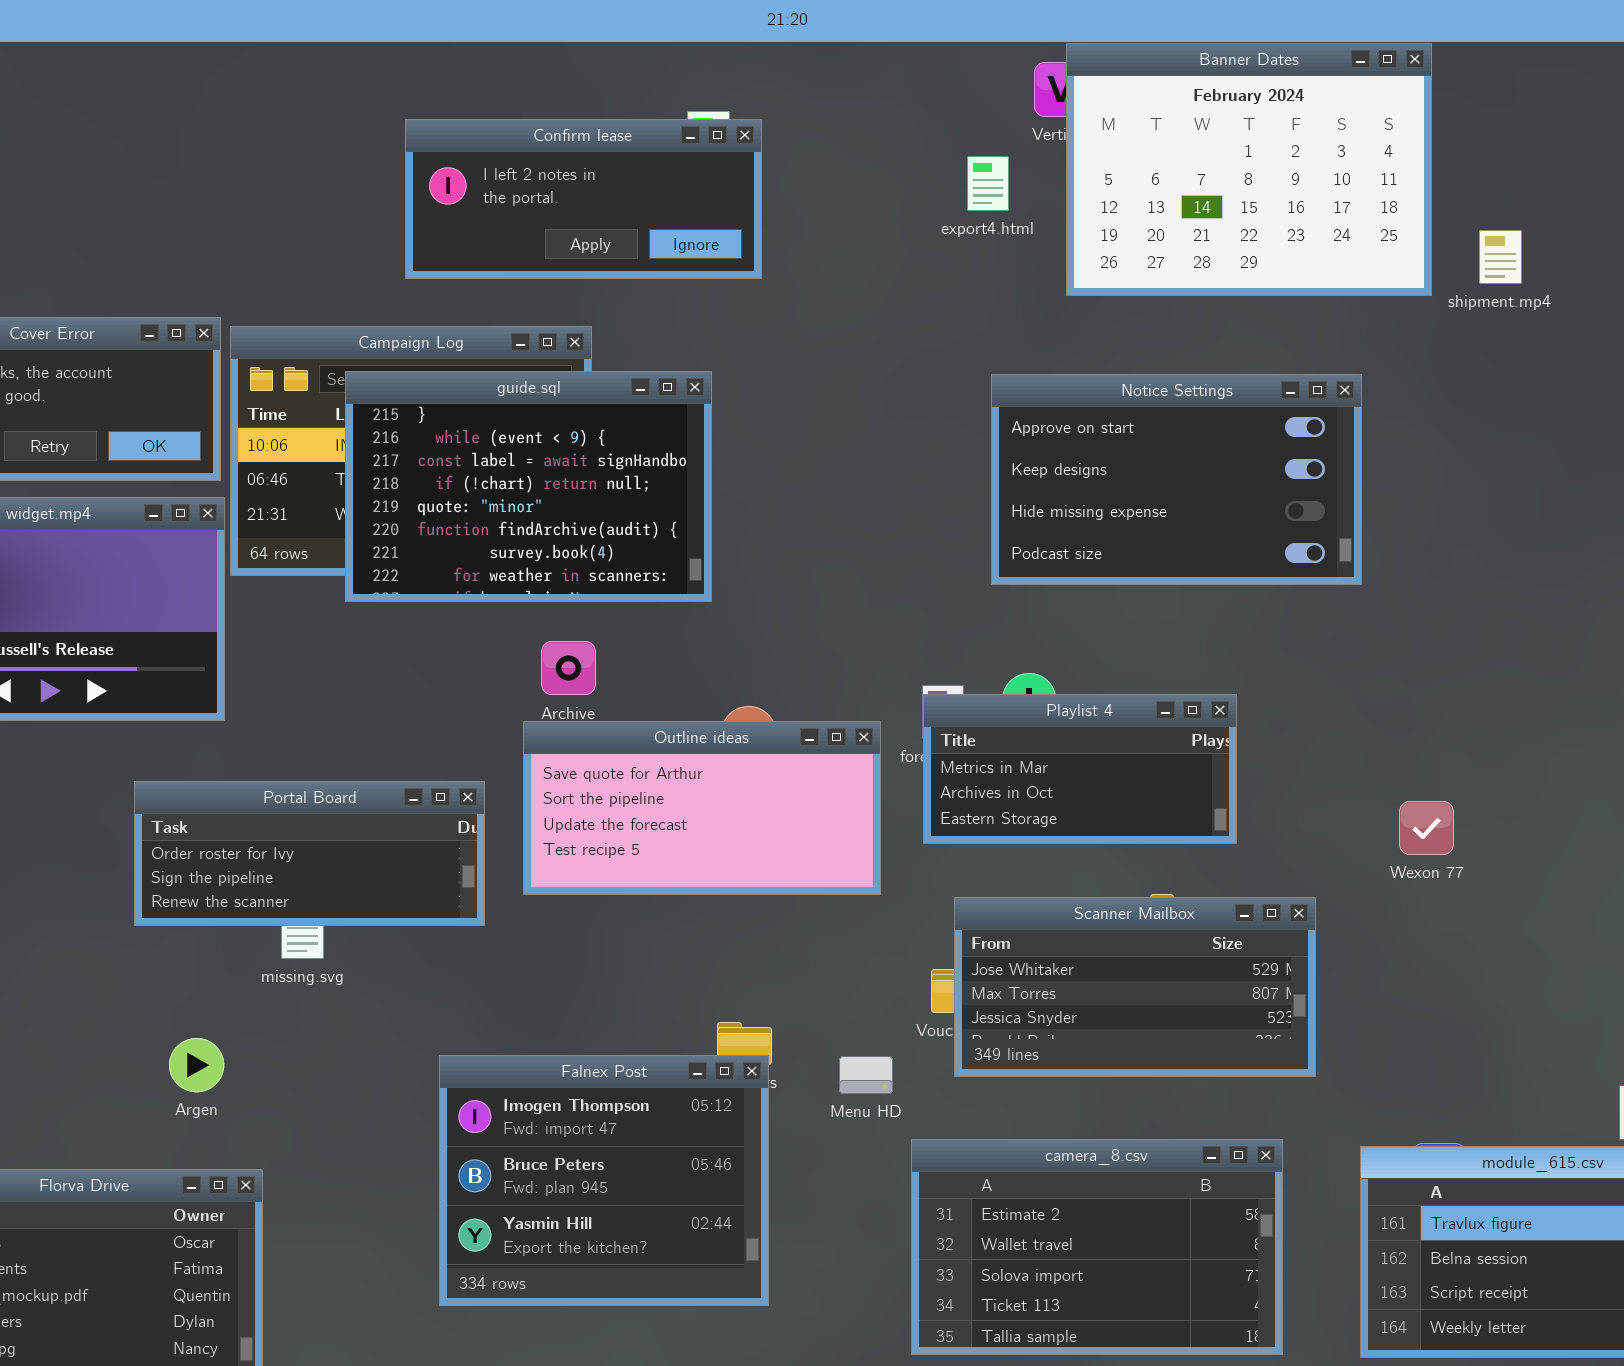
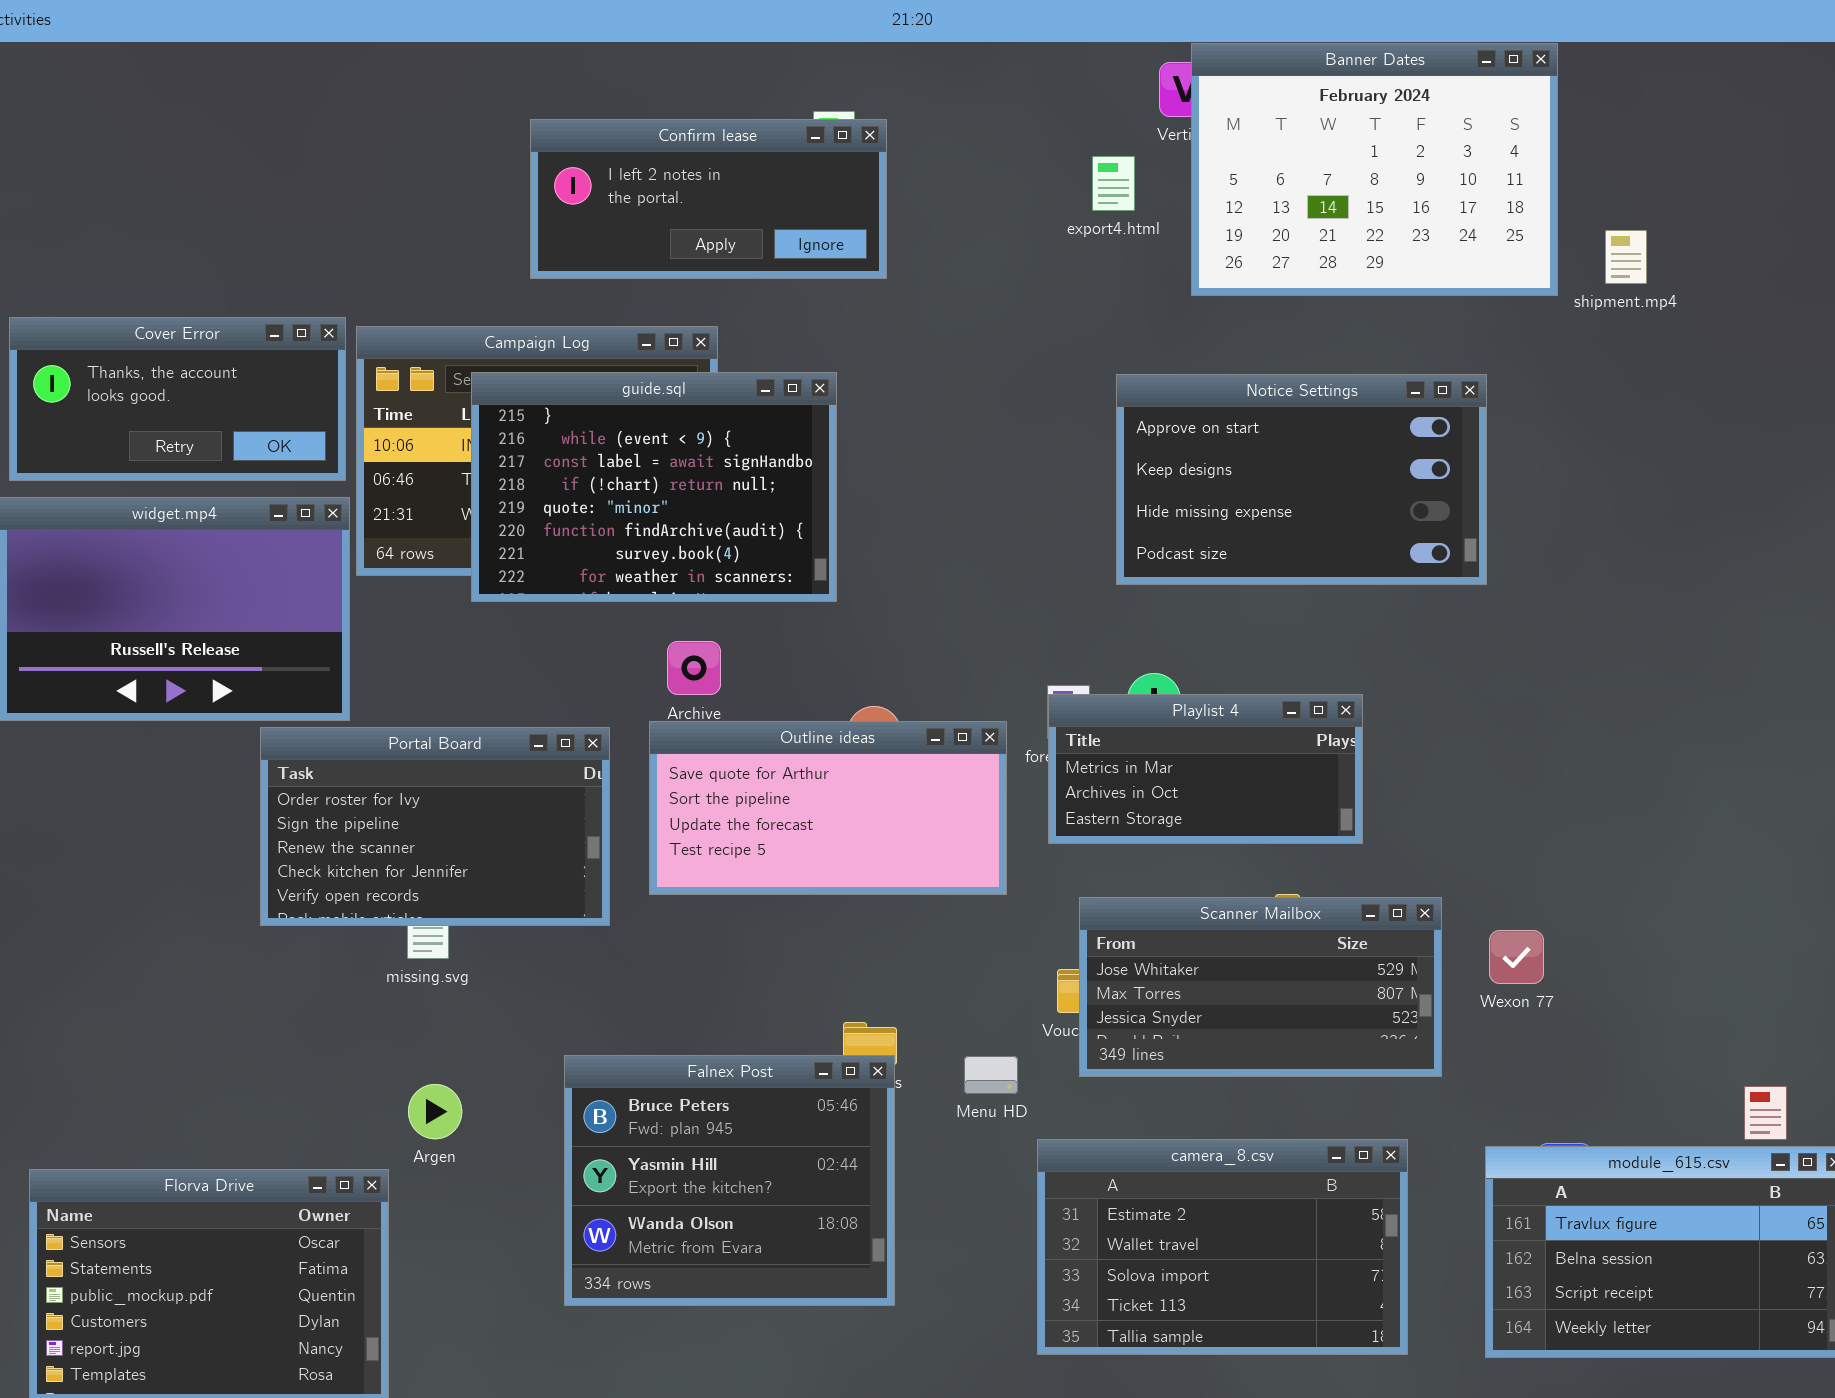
Portal Board: [134,781,485,926] -> [260,727,610,926], resized
Wexon 77: [1399,801,1454,855] -> [1489,930,1544,984], moved
Argen: [169,1038,224,1092] -> [408,1084,462,1139], moved
Falnex Post: [439,1055,769,1306] -> [564,1055,895,1306], scrolled down 1 row

